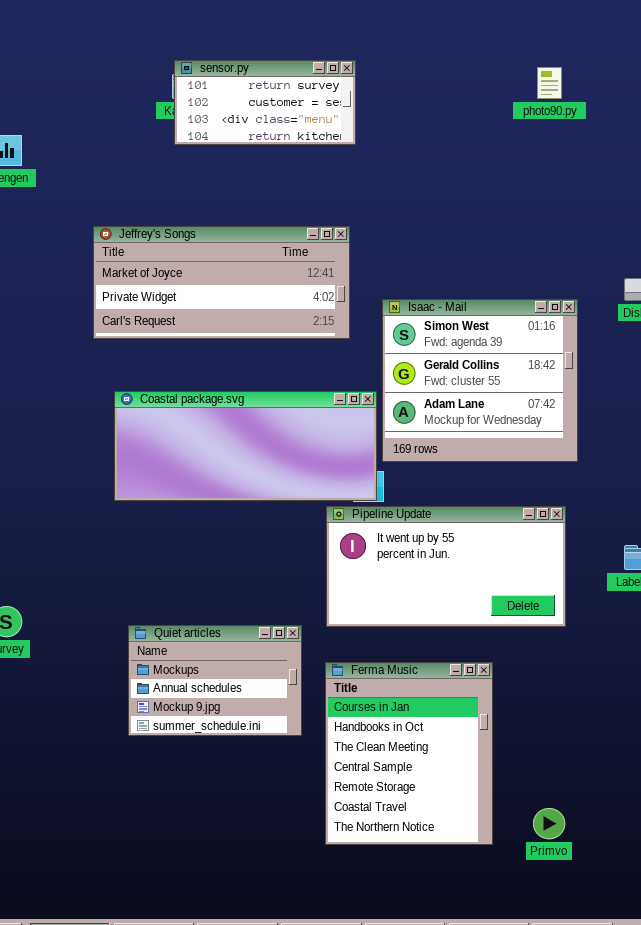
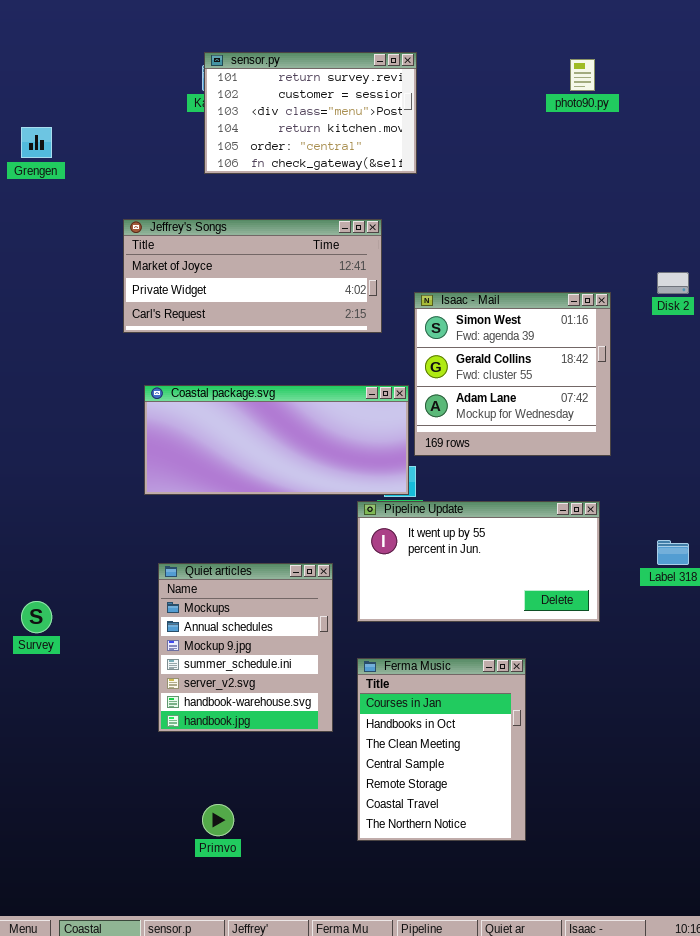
sensor.py: [174,60,356,145] -> [204,52,417,174], resized
Quiet articles: [128,625,302,736] -> [158,563,333,732], resized
Primvo: [533,808,565,839] -> [202,804,234,836], moved

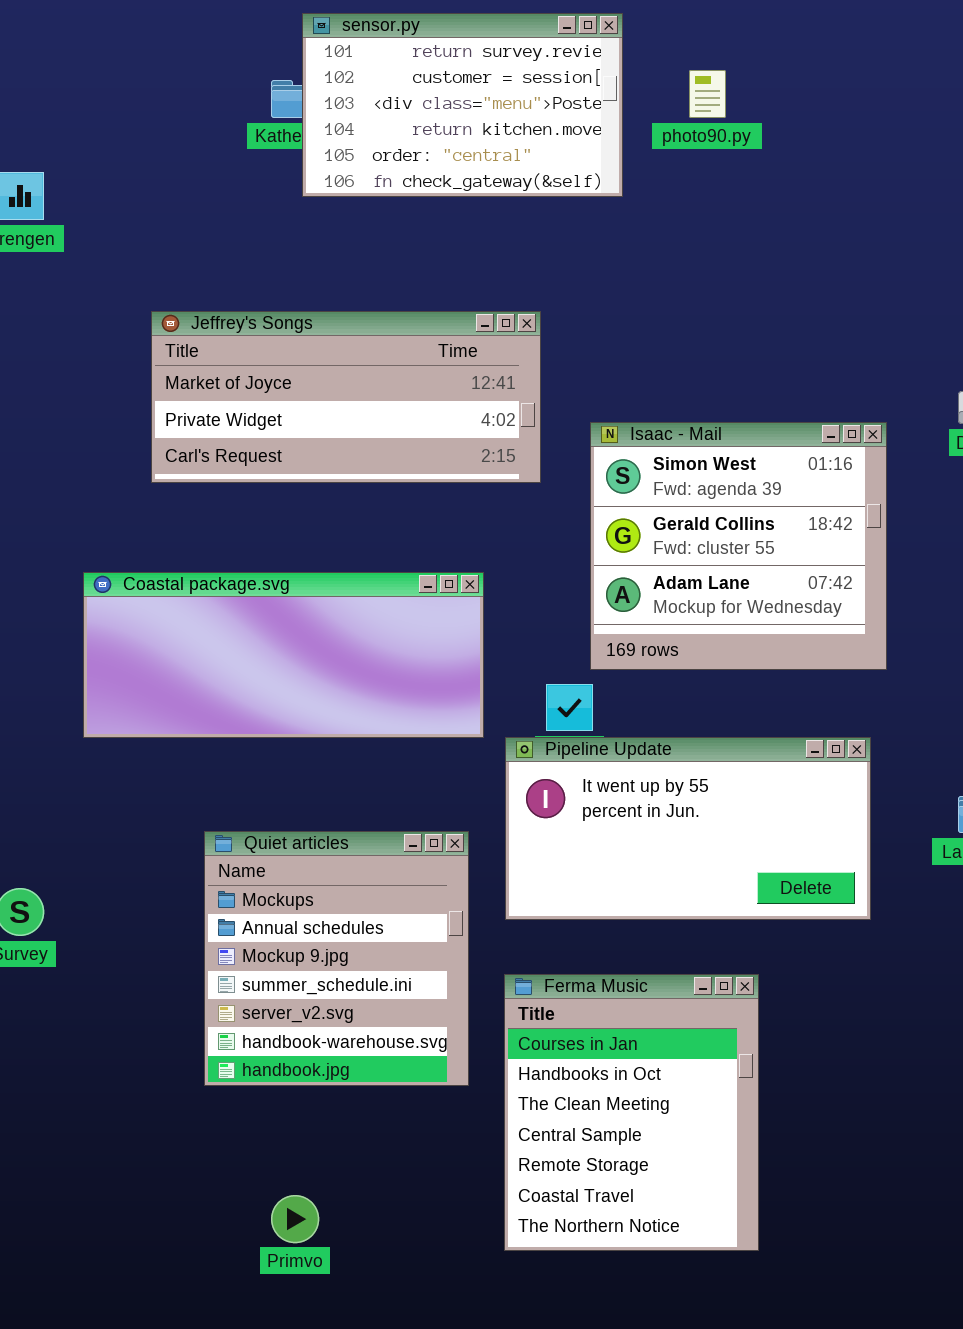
sensor.py: [204,52,417,174] -> [302,13,623,197], moved
photo90.py: [570,59,595,91] -> [689,70,726,118], moved
Coastal package.svg: [144,385,409,495] -> [83,572,484,738], moved

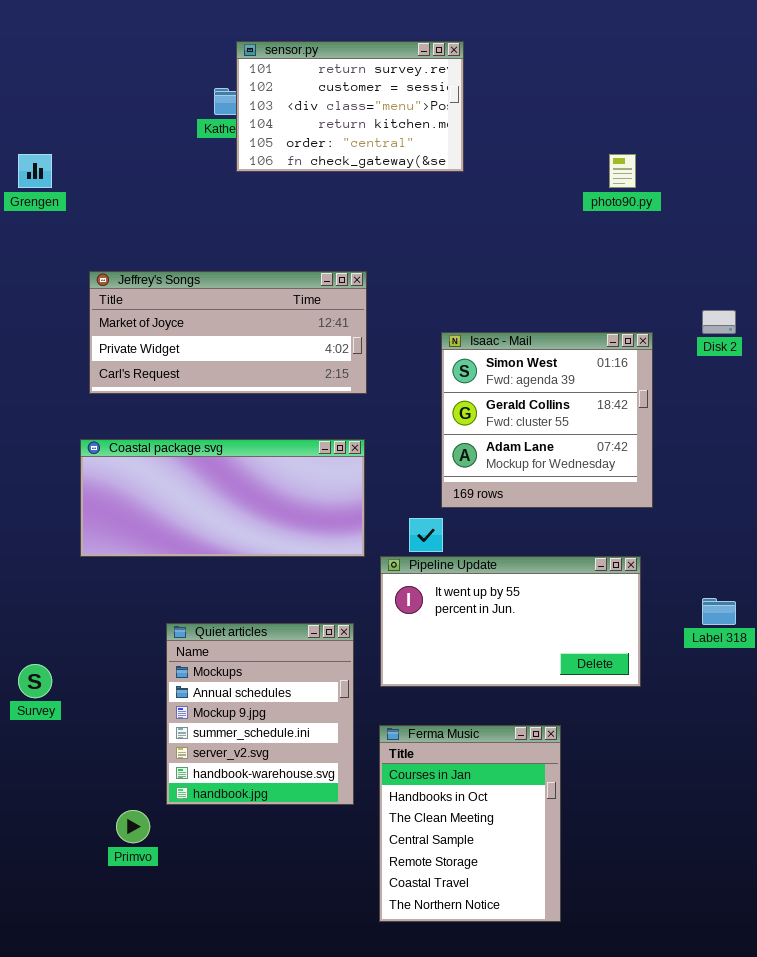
photo90.py: [689,70,726,118] -> [609,154,636,188], moved
Jeffrey's Songs: [151,311,541,483] -> [89,271,367,394], moved
Primvo: [271,1195,319,1243] -> [116,810,150,843], moved

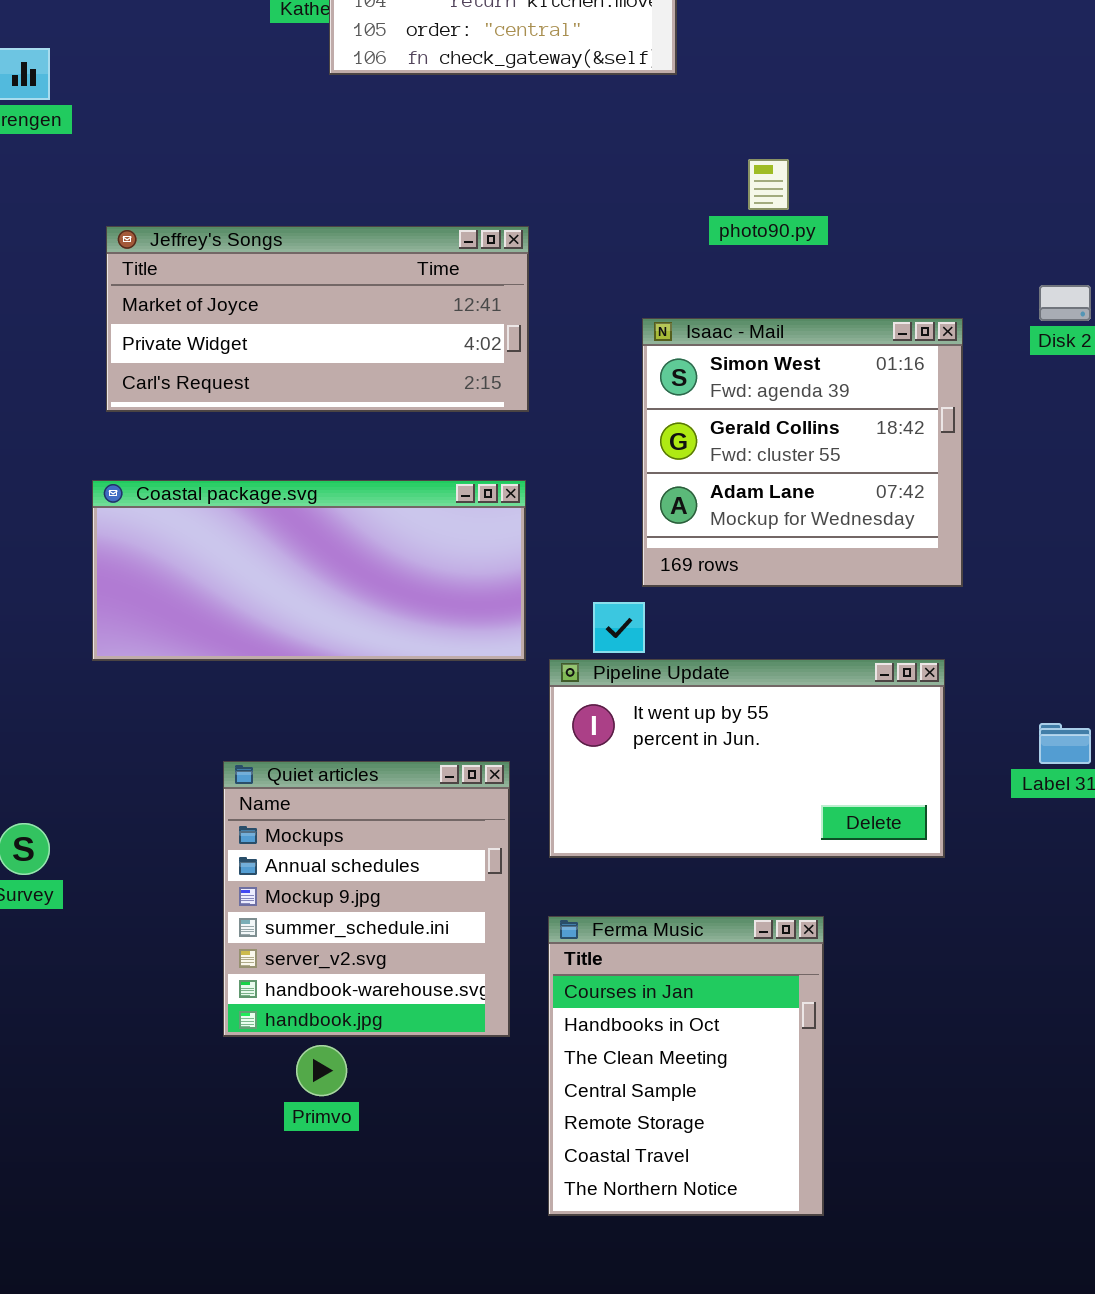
photo90.py: [609,154,636,188] -> [748,159,789,210], moved
Primvo: [116,810,150,843] -> [296,1045,347,1096], moved

